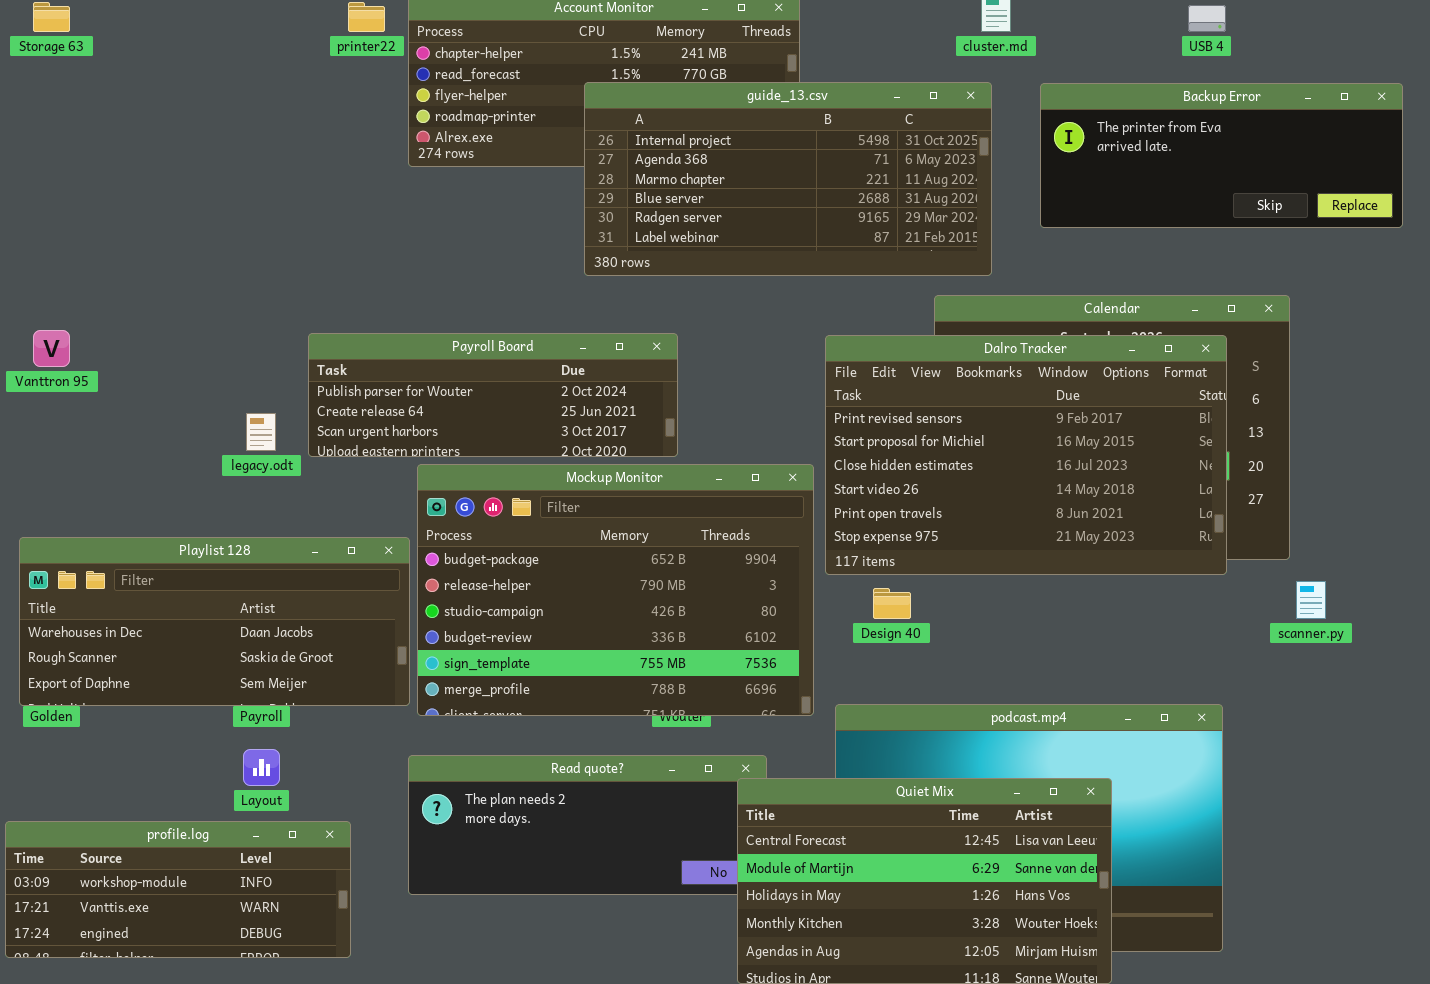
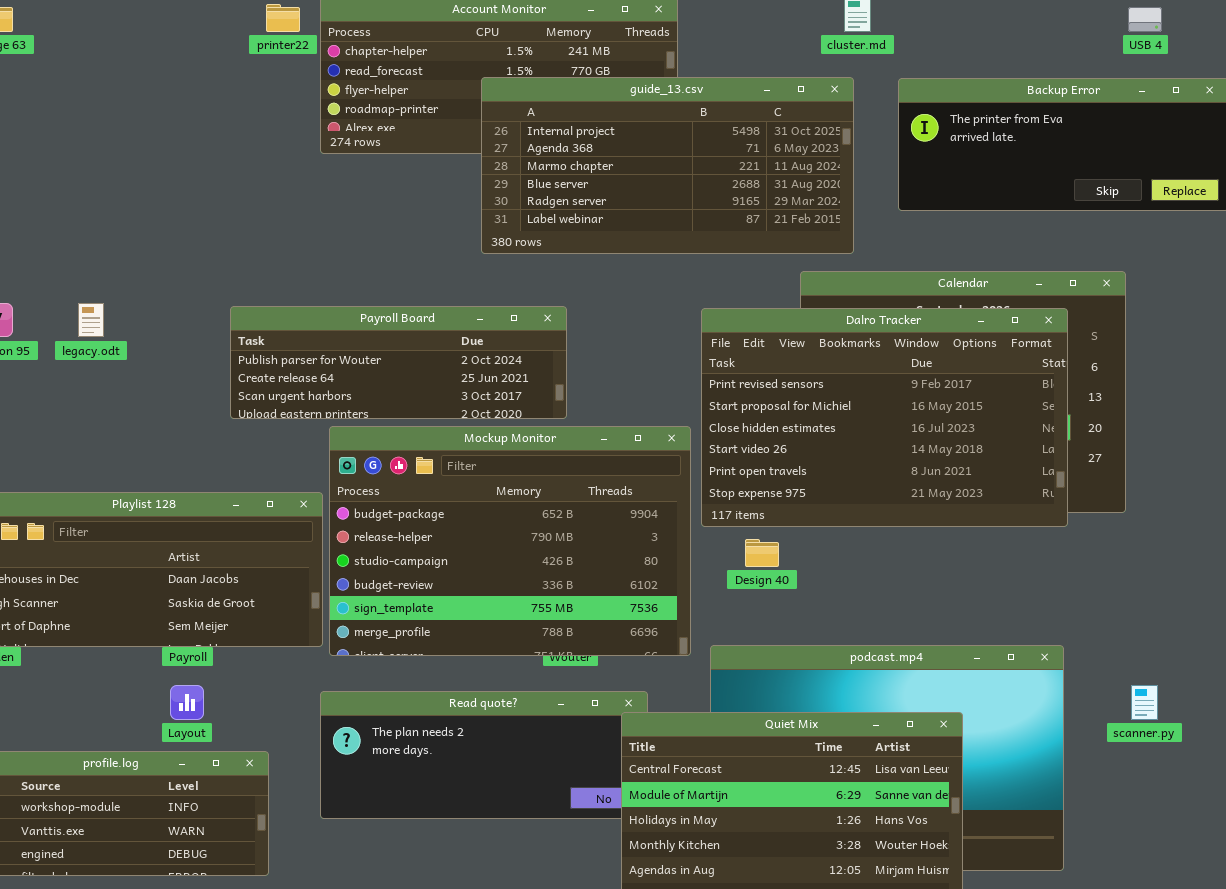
USB 4: [1188,5,1226,32] -> [1128,7,1162,32], moved
legacy.odt: [246,413,276,451] -> [78,303,104,337], moved
scanner.py: [1296,581,1326,619] -> [1131,685,1158,720], moved

